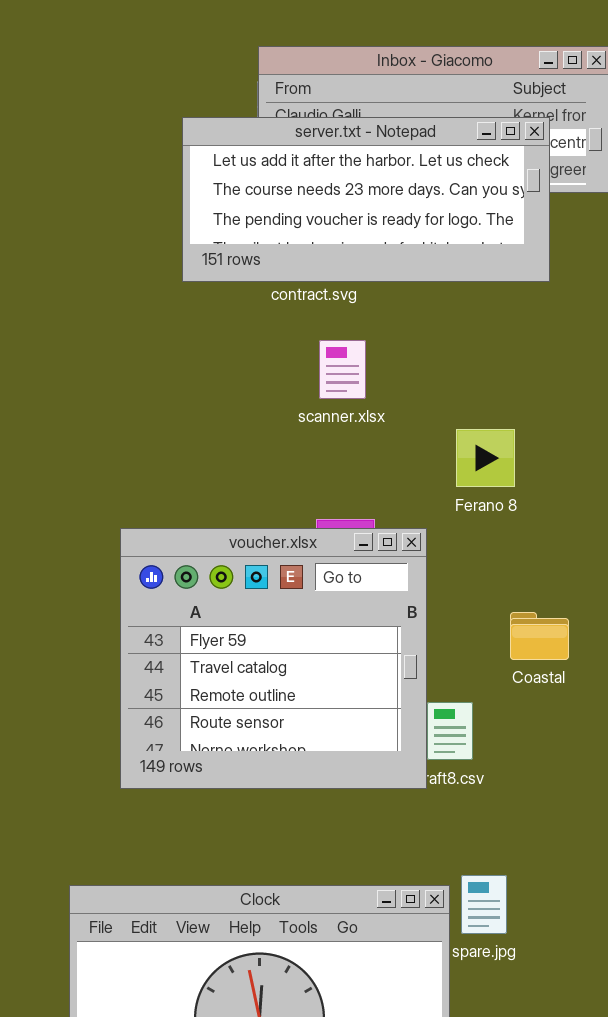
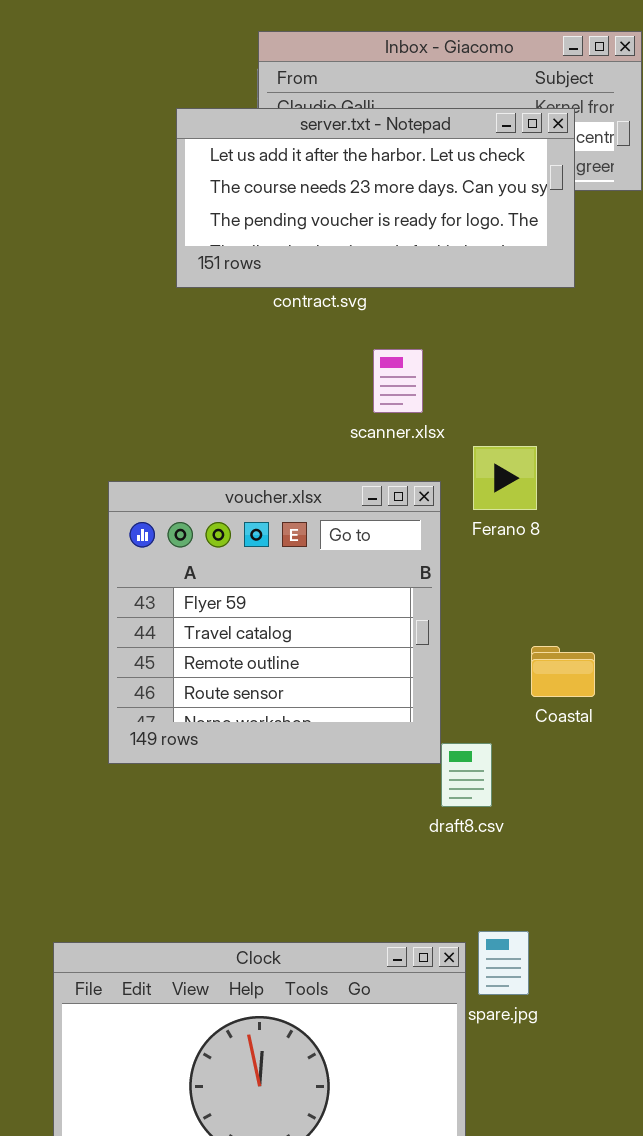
scanner.xlsx: [319,340,366,399] -> [373,349,423,413], moved
voucher.xlsx: [120,528,427,789] -> [108,481,441,764], moved

